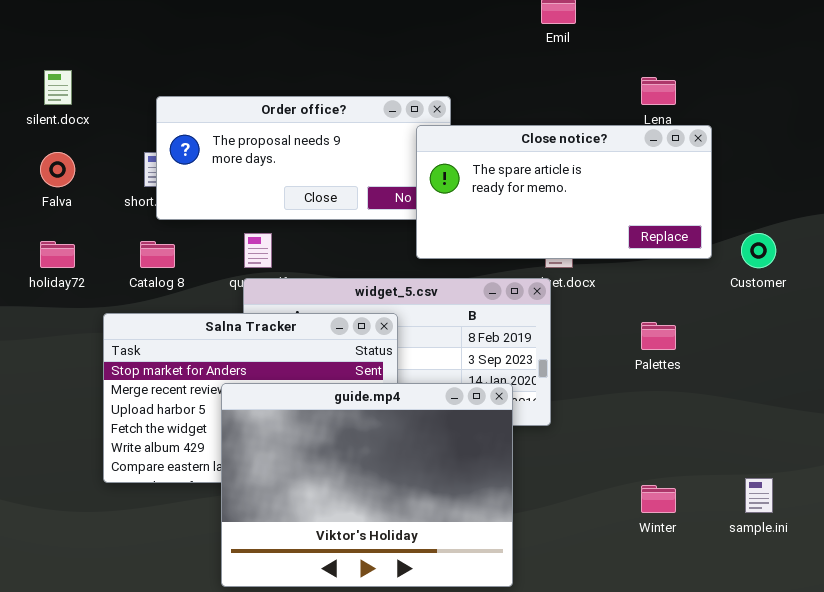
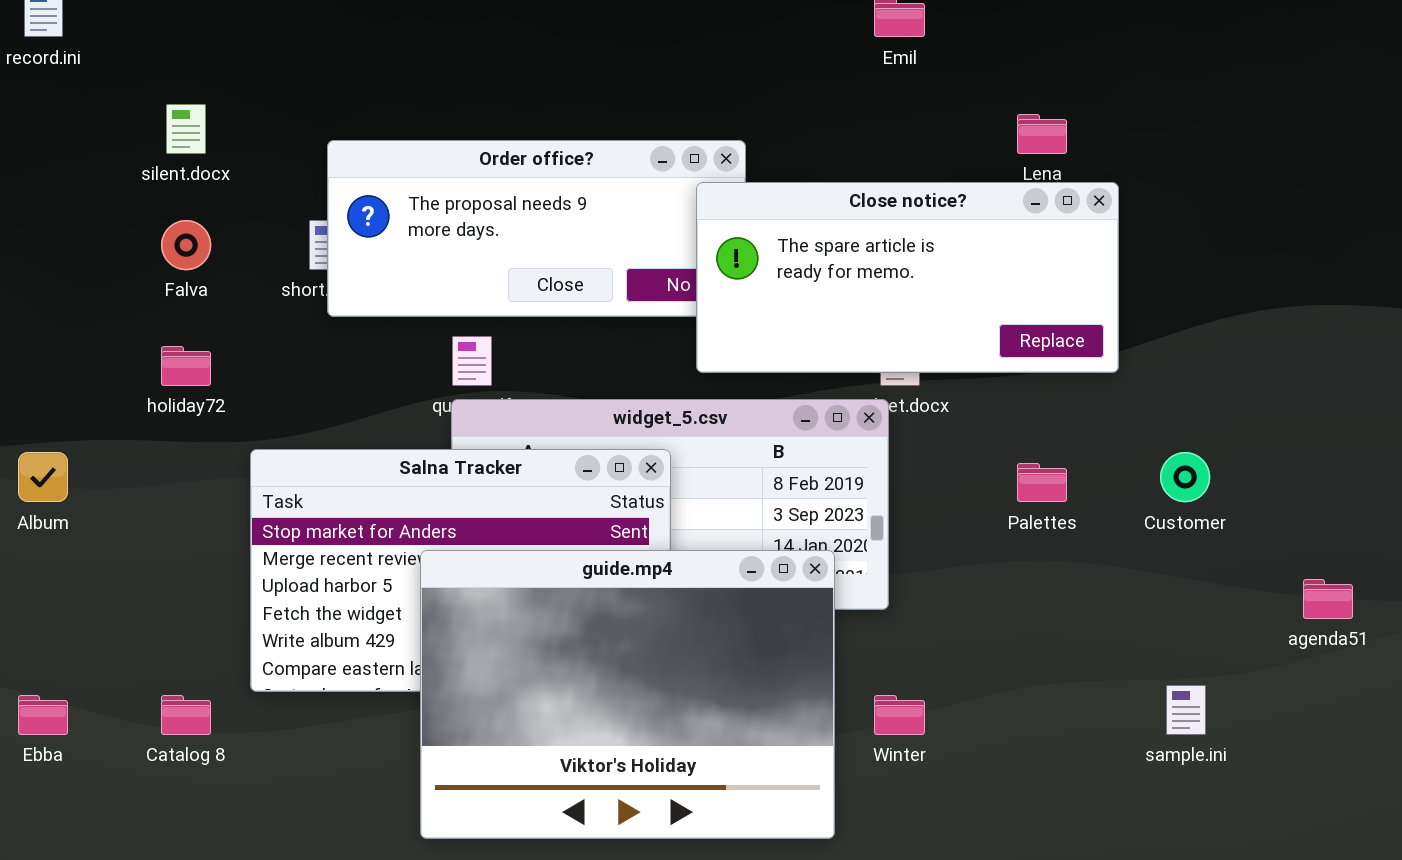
Customer: [741,233,776,268] -> [1160,452,1210,502], moved
Catalog 8: [140,241,175,268] -> [161,695,211,735], moved
Winter: [641,485,676,513] -> [874,695,925,735], moved

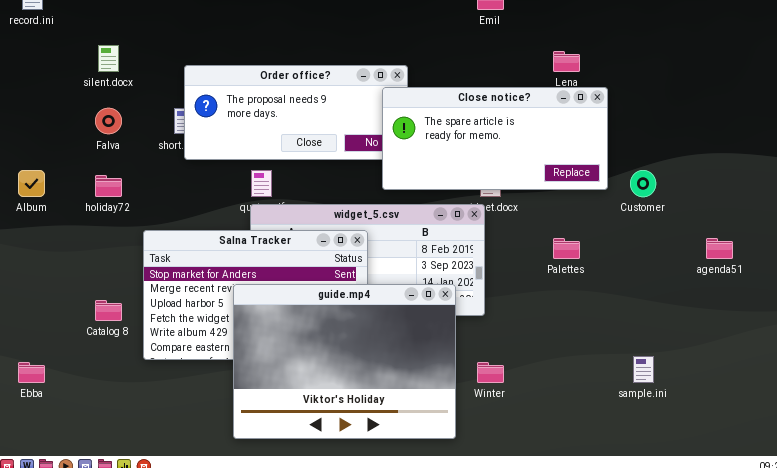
Album: [18,452,68,502] -> [18,170,45,197], moved
Customer: [1160,452,1210,502] -> [630,170,656,197], moved
agenda51: [1303,579,1353,619] -> [706,238,733,259], moved
Catalog 8: [161,695,211,735] -> [95,300,122,321], moved

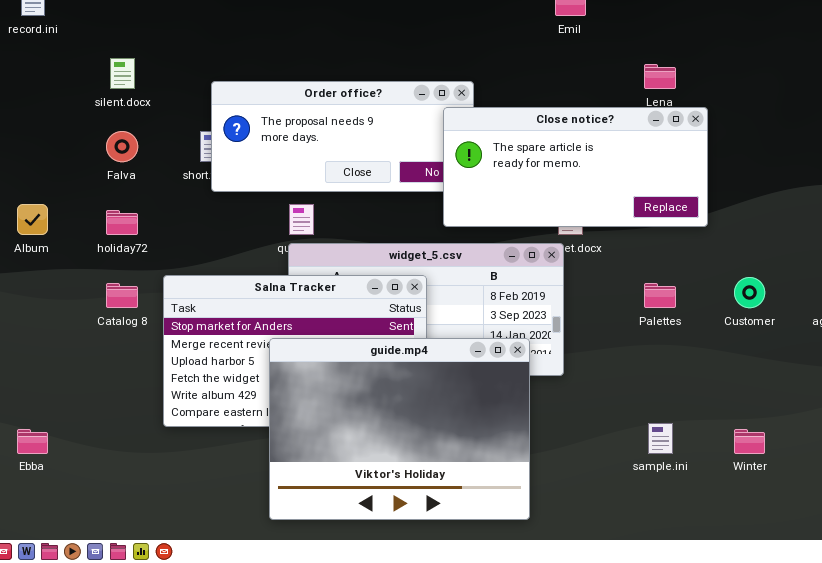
Customer: [630,170,656,197] -> [734,277,765,308], moved
Catalog 8: [95,300,122,321] -> [106,283,138,308], moved
sample.ini: [633,356,654,383] -> [648,423,673,454], moved
Winter: [477,362,504,383] -> [734,429,765,454], moved

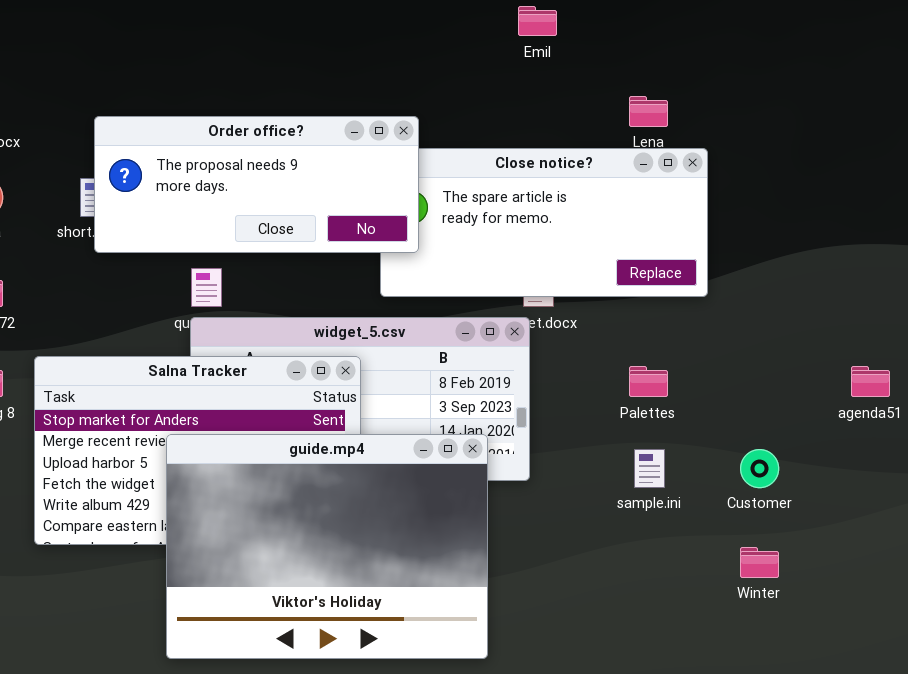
Order office?: [211,81,474,192] -> [94,116,419,253], raised
Customer: [734,277,765,308] -> [740,449,779,488], moved
sample.ini: [648,423,673,454] -> [634,449,665,488], moved

